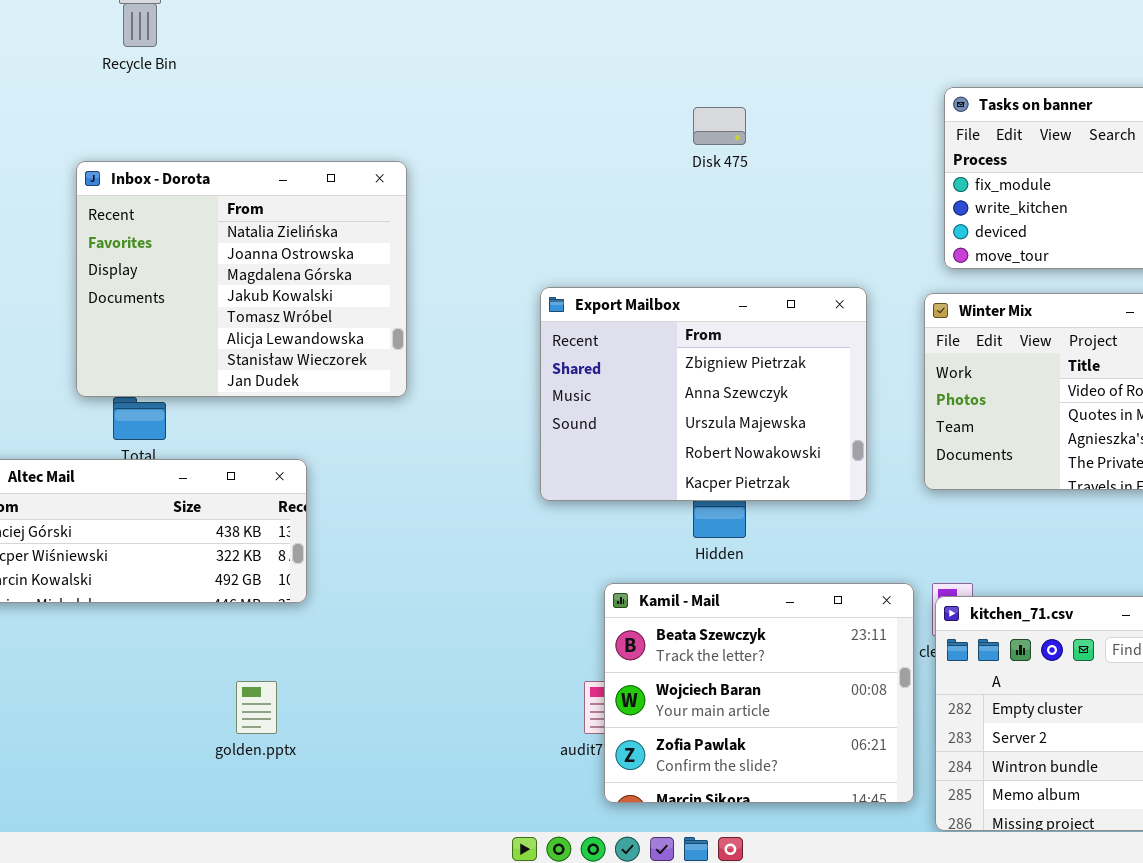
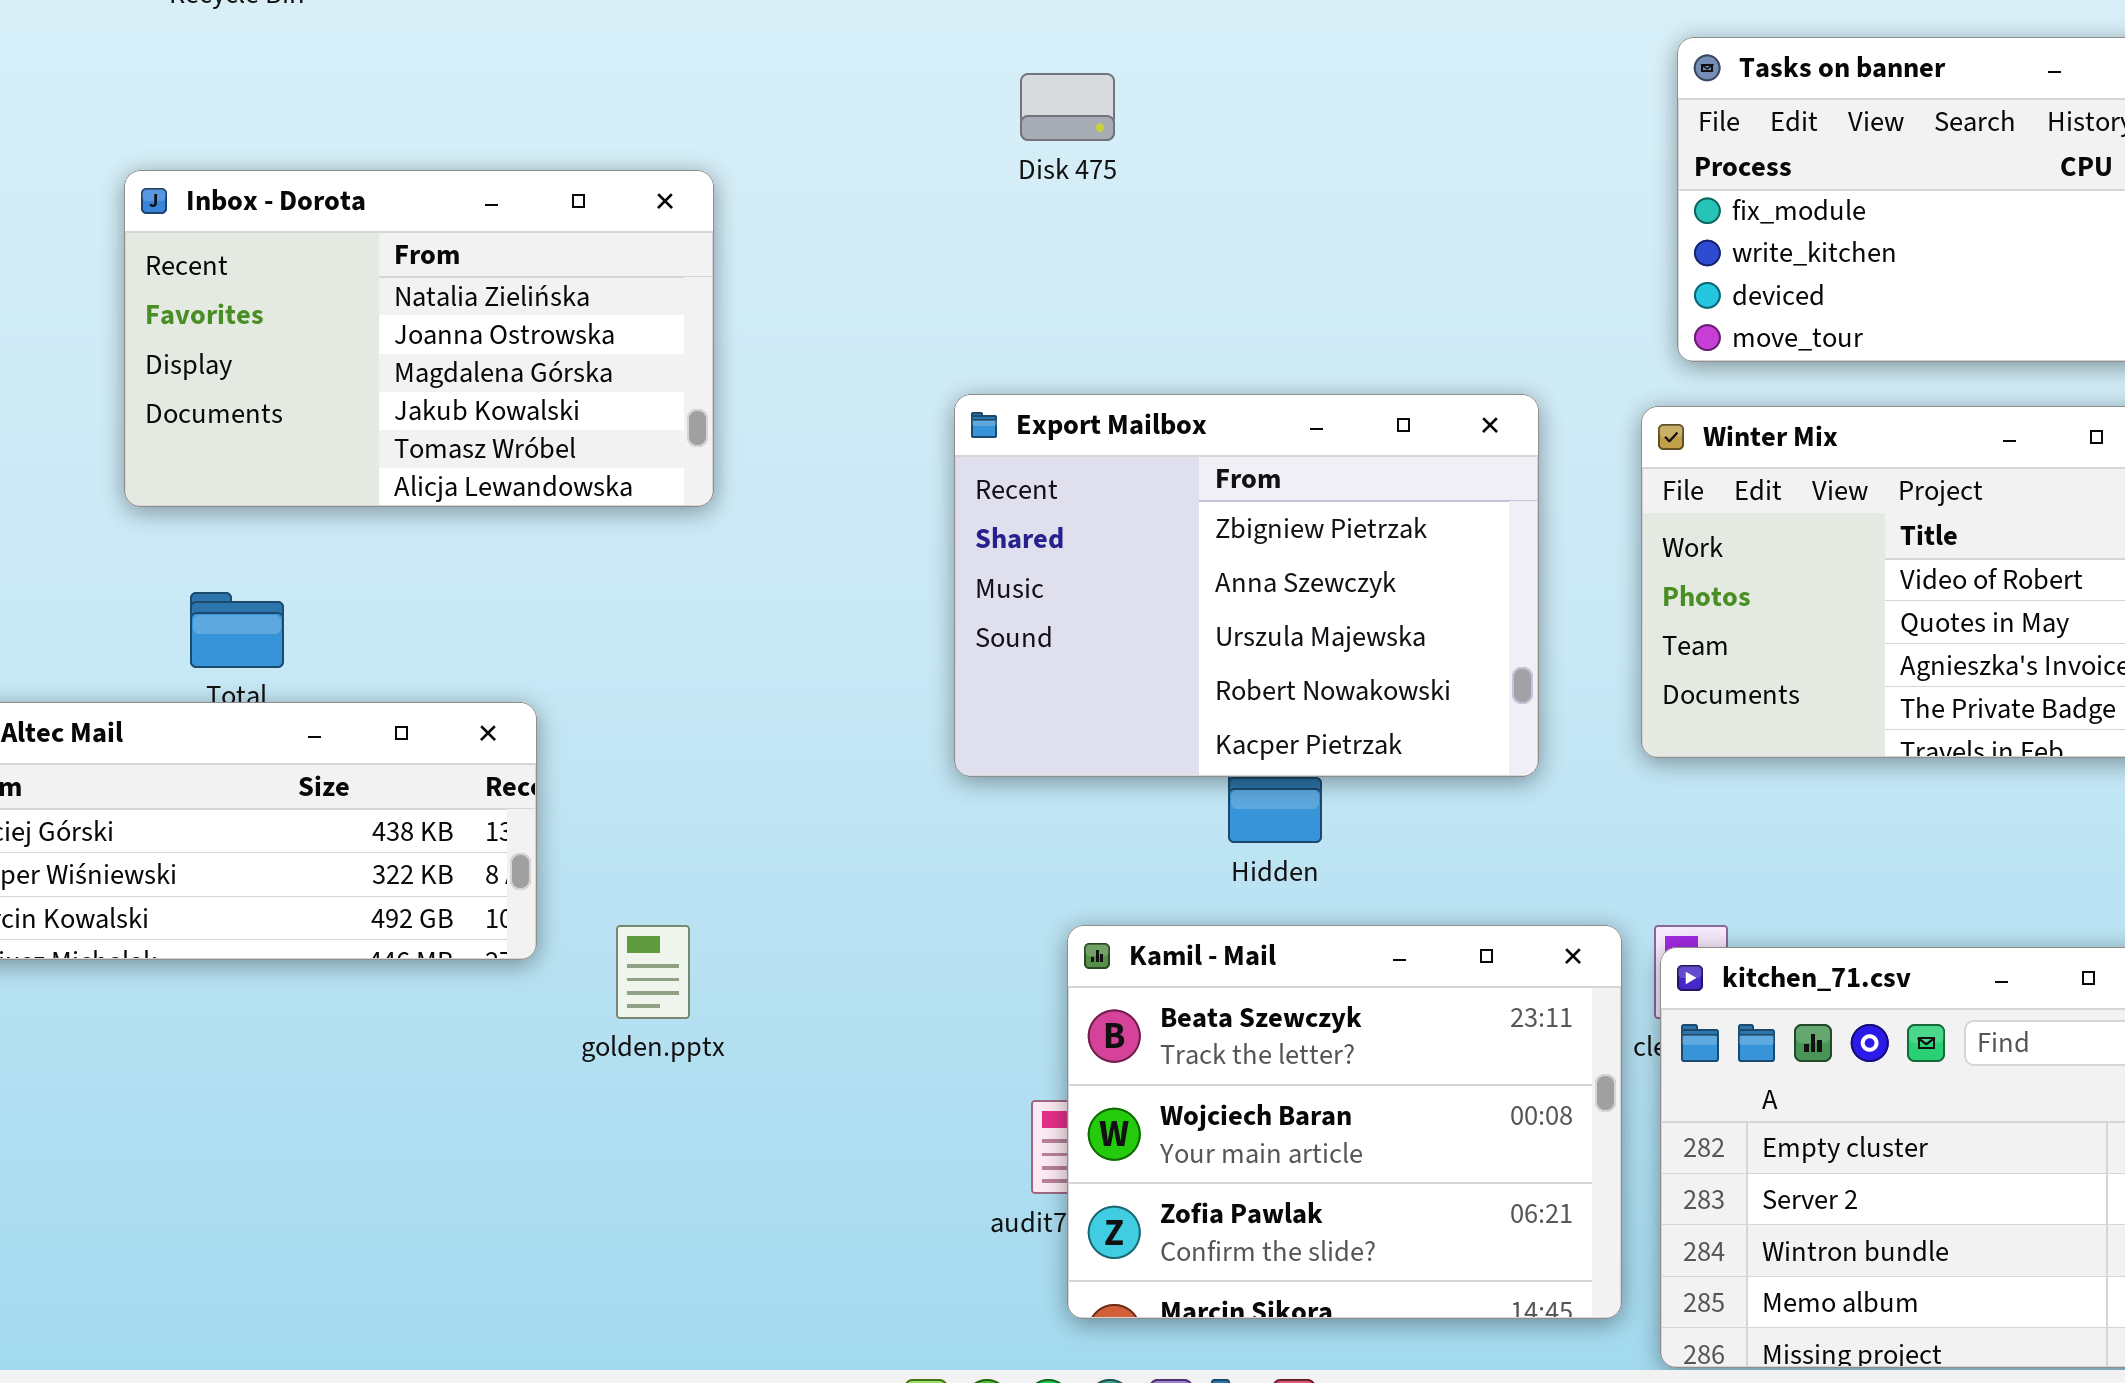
Disk 475: [693,107,746,145] -> [1020,73,1115,141], moved
Inbox - Dorota: [76,161,407,397] -> [124,170,714,507], resized
golden.pptx: [236,681,277,734] -> [616,925,690,1019], moved

